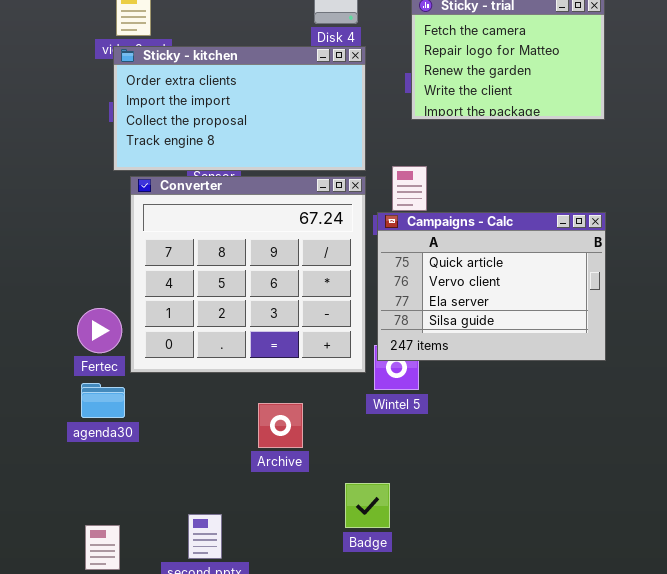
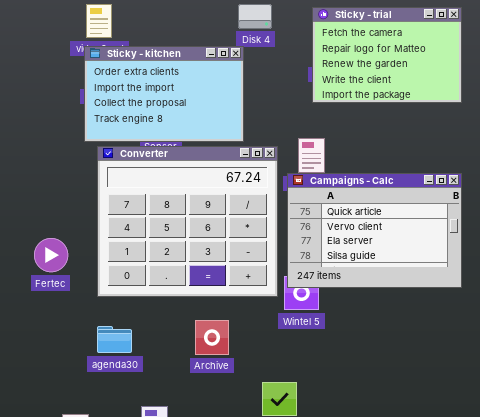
Sticky - kitchen: [113,46,366,171] -> [84,46,244,142], resized
Fertec: [77,308,122,353] -> [34,238,68,272], moved
agenda30: [81,383,125,418] -> [97,326,132,353], moved

